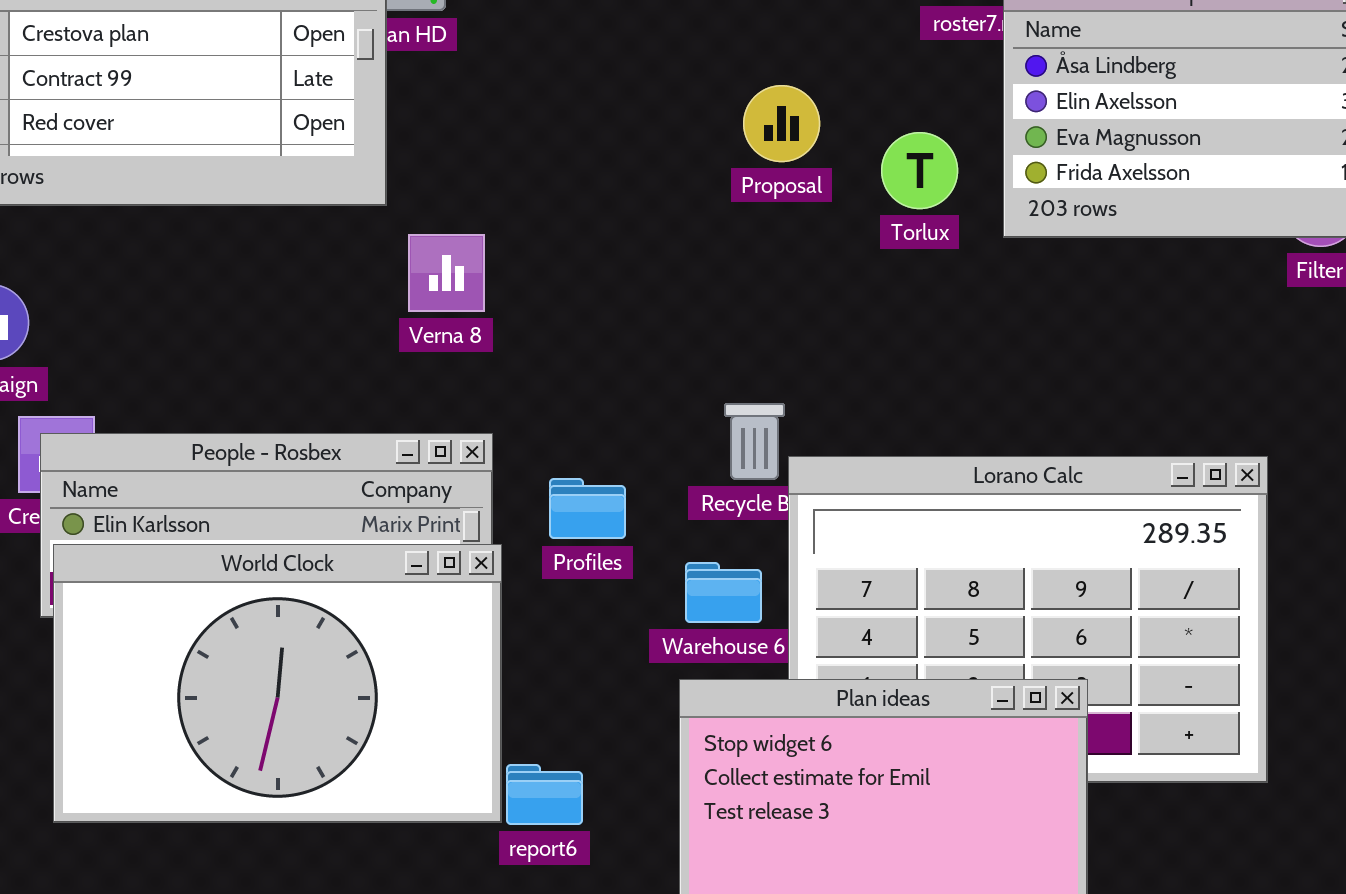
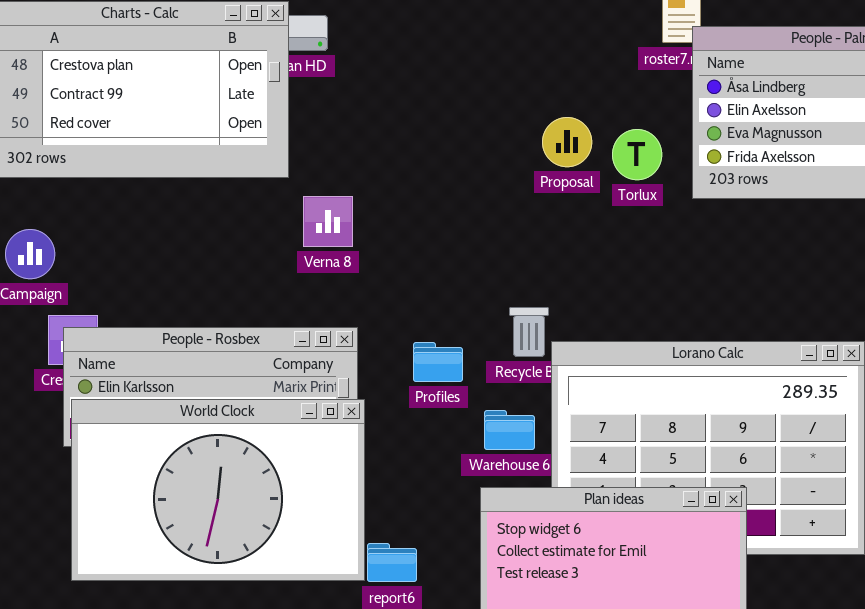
Proposal: [743,85,820,162] -> [542,117,592,167], moved
Profiles: [549,478,626,539] -> [413,342,463,382], moved

